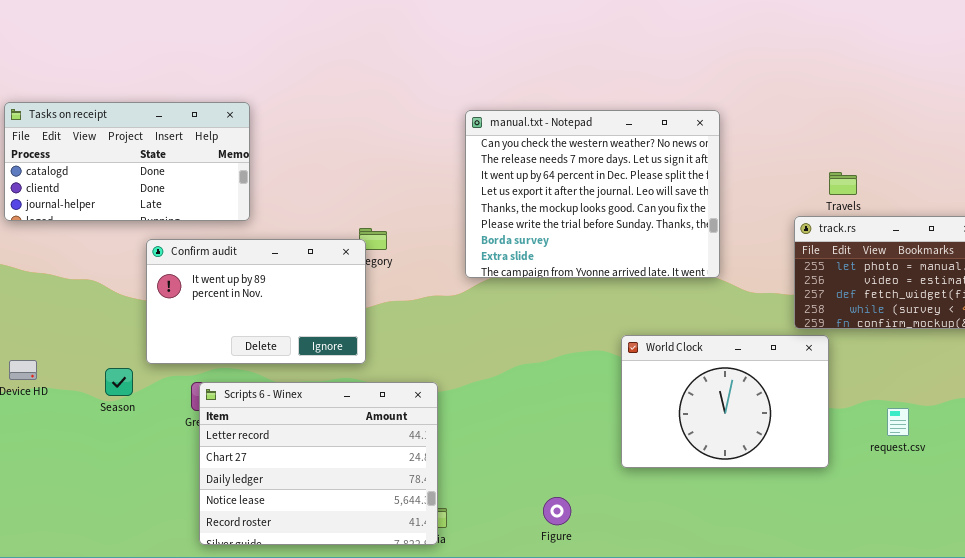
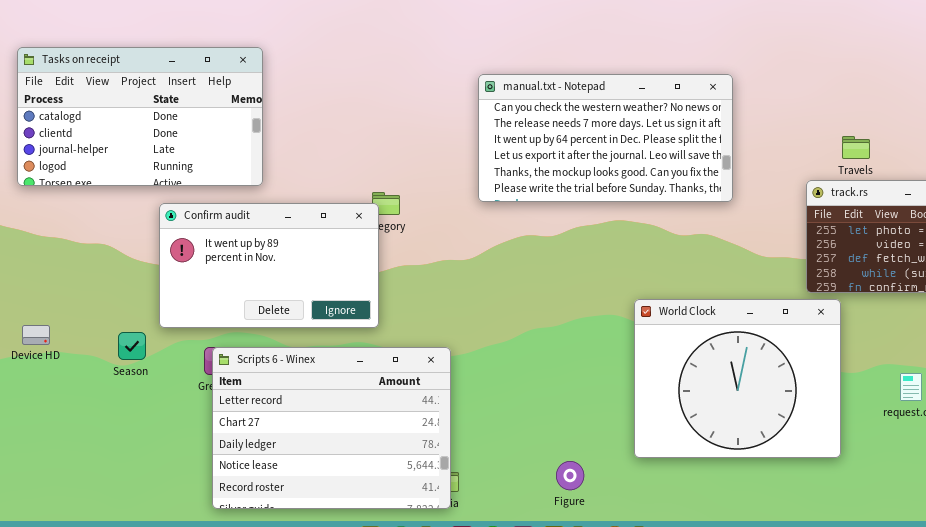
Tasks on receipt: [4,102,250,221] -> [17,47,263,186], resized
manual.txt - Notepad: [465,110,720,278] -> [478,74,733,202], resized
World Clock: [621,335,829,468] -> [634,299,841,458], resized

